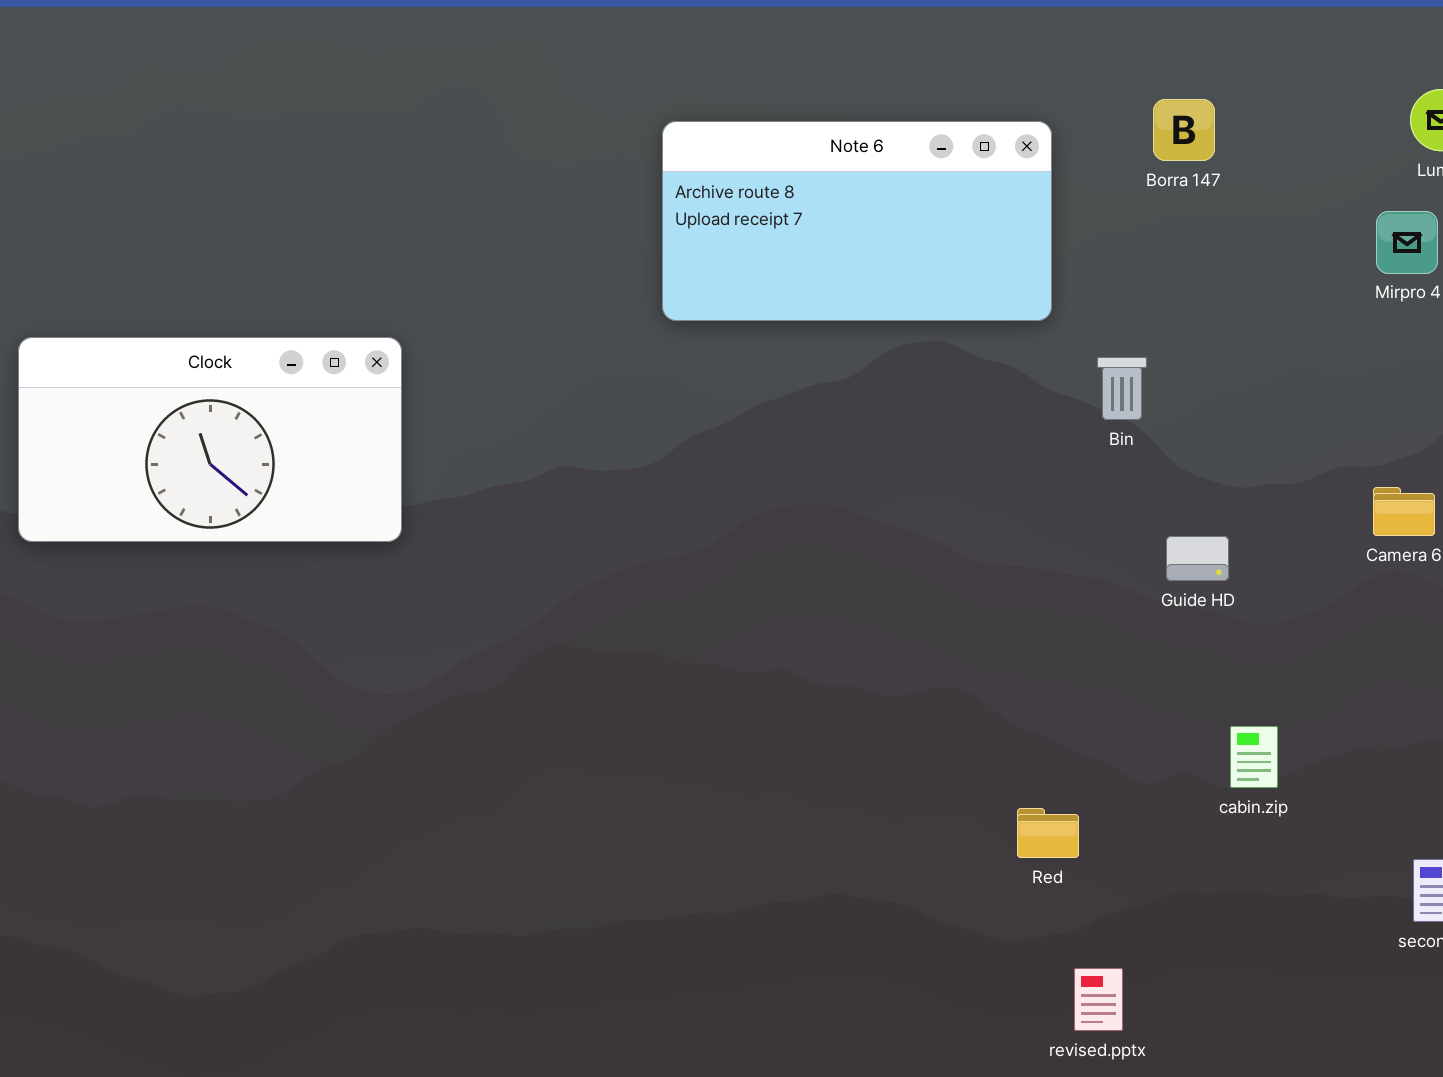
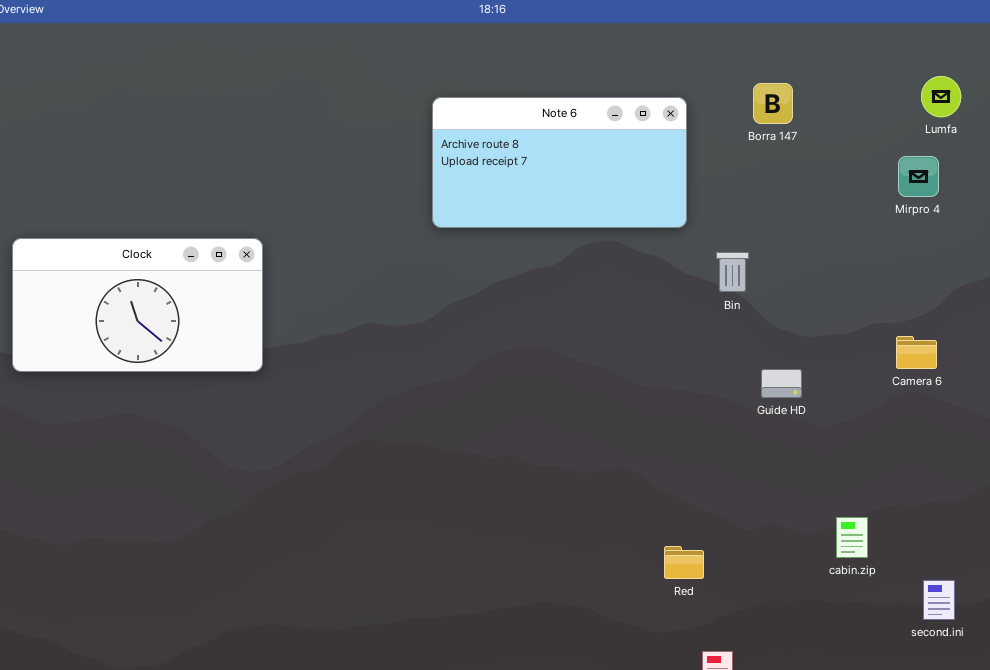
cabin.zip: [1230,726,1278,788] -> [836,517,868,558], moved

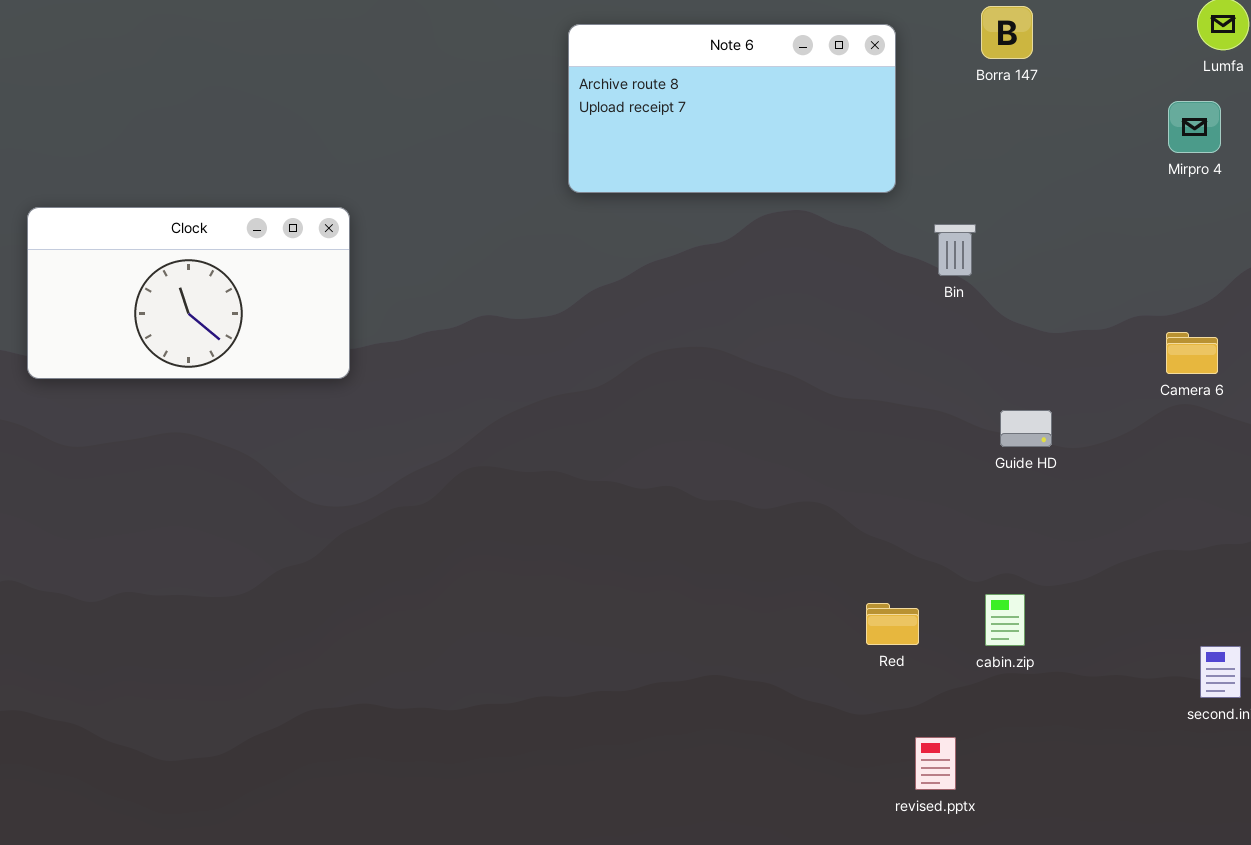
Guide HD: [761,369,802,398] -> [1000,410,1052,447], moved
cabin.zip: [836,517,868,558] -> [985,594,1025,646], moved

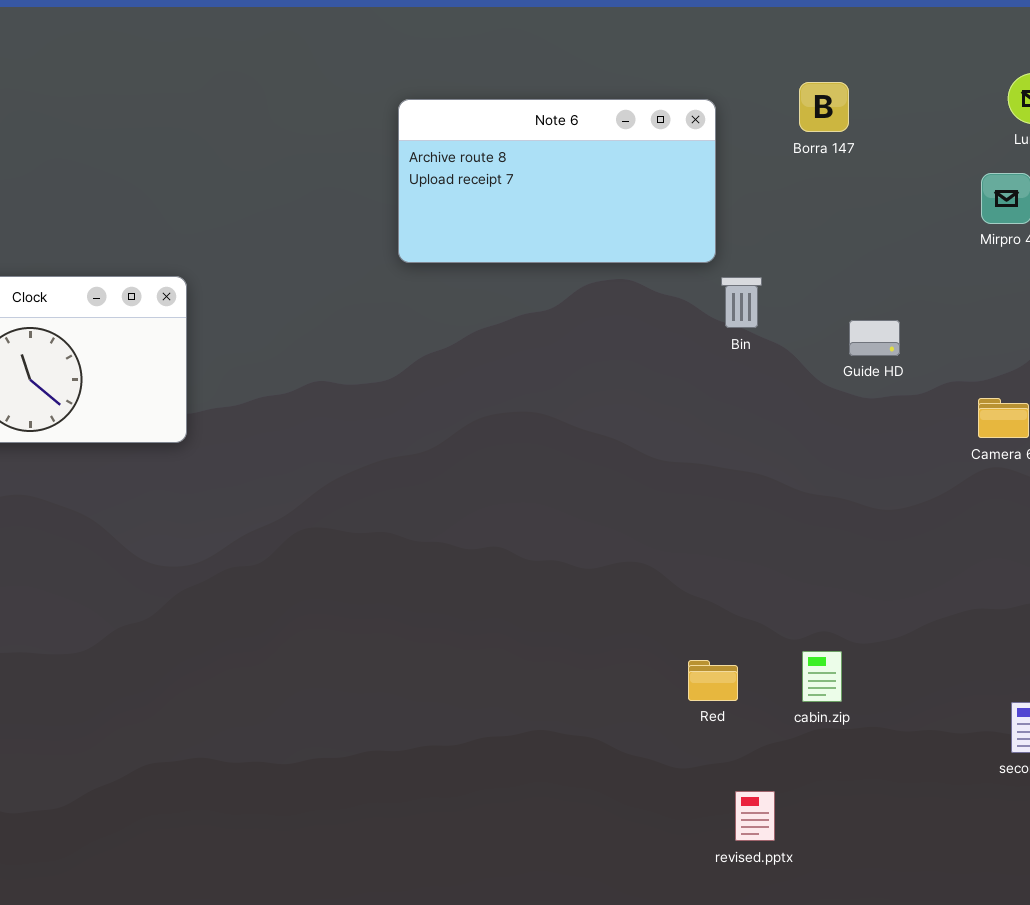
Bin: [934,224,976,276] -> [721,277,762,328], moved
Guide HD: [1000,410,1052,447] -> [849,320,900,356], moved

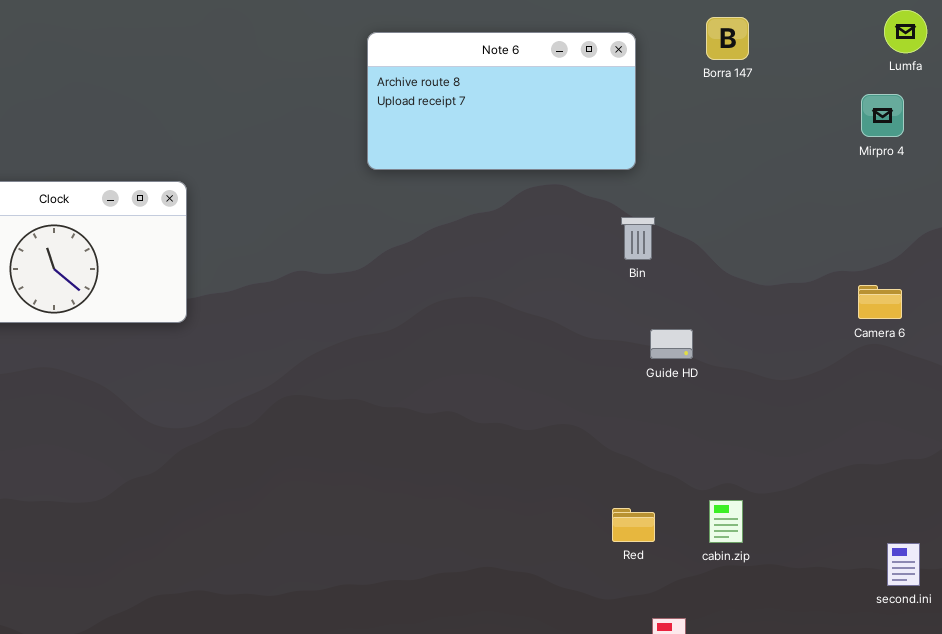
Bin: [721,277,762,328] -> [621,217,655,260], moved
Guide HD: [849,320,900,356] -> [650,329,693,359], moved

